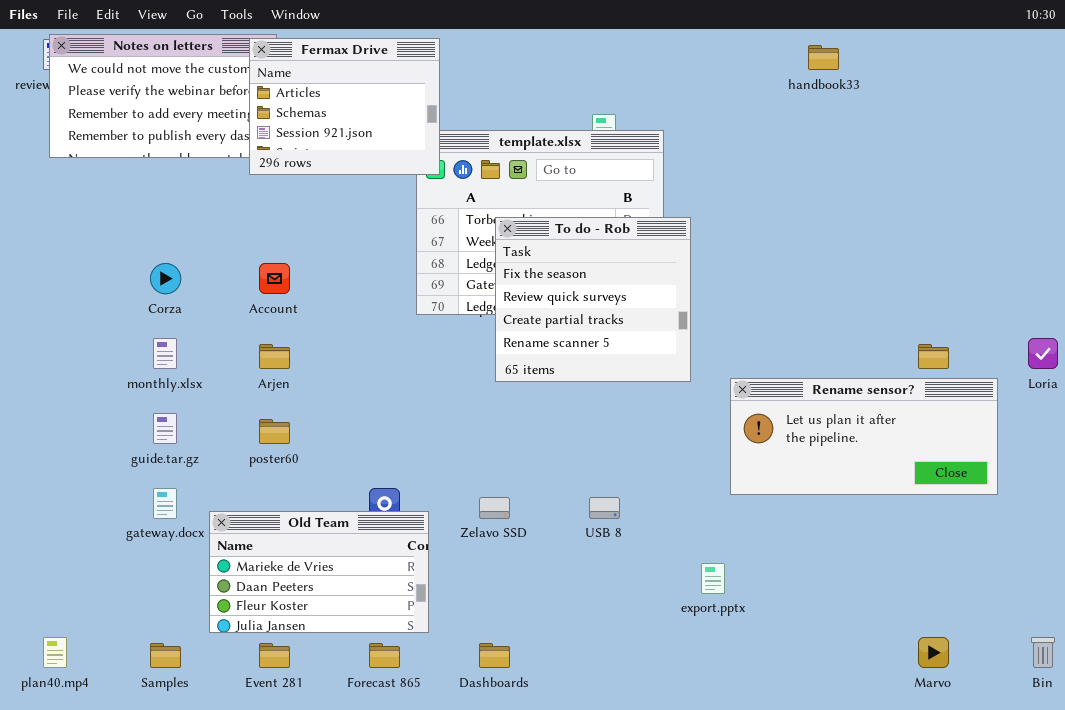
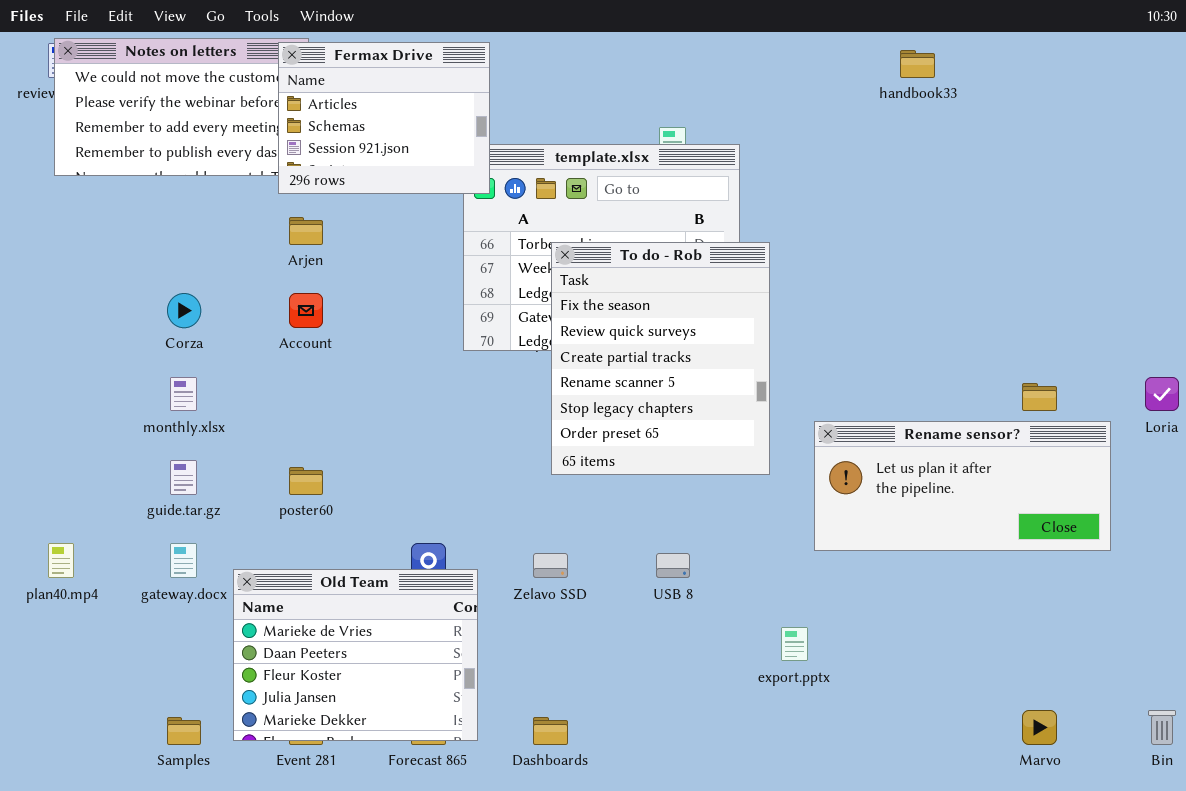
To do - Rob: [495,217,691,382] -> [551,242,770,475], resized
Arjen: [259,344,290,369] -> [289,217,323,245], moved
Old Team: [209,511,429,633] -> [233,569,478,741], resized
plan40.mp4: [43,637,67,668] -> [48,543,74,578], moved

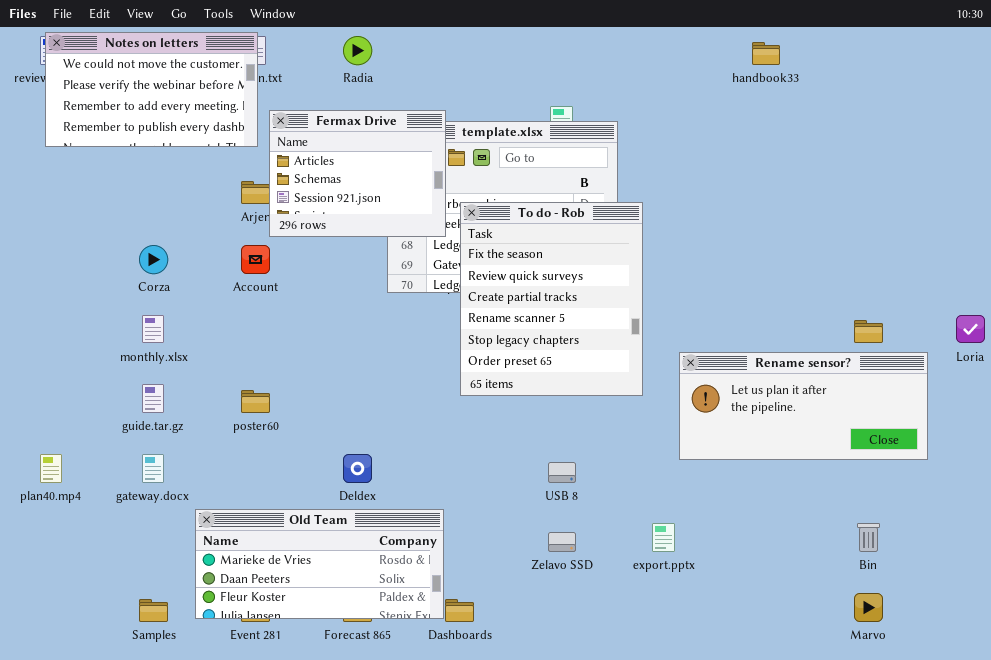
Fermax Drive: [278,42,490,194] -> [269,110,446,237], moved
Zelavo SSD: [533,553,568,578] -> [548,532,576,552], moved
Old Team: [233,569,478,741] -> [195,509,444,619], resized
Bin: [1148,710,1176,745] -> [857,523,880,552], moved

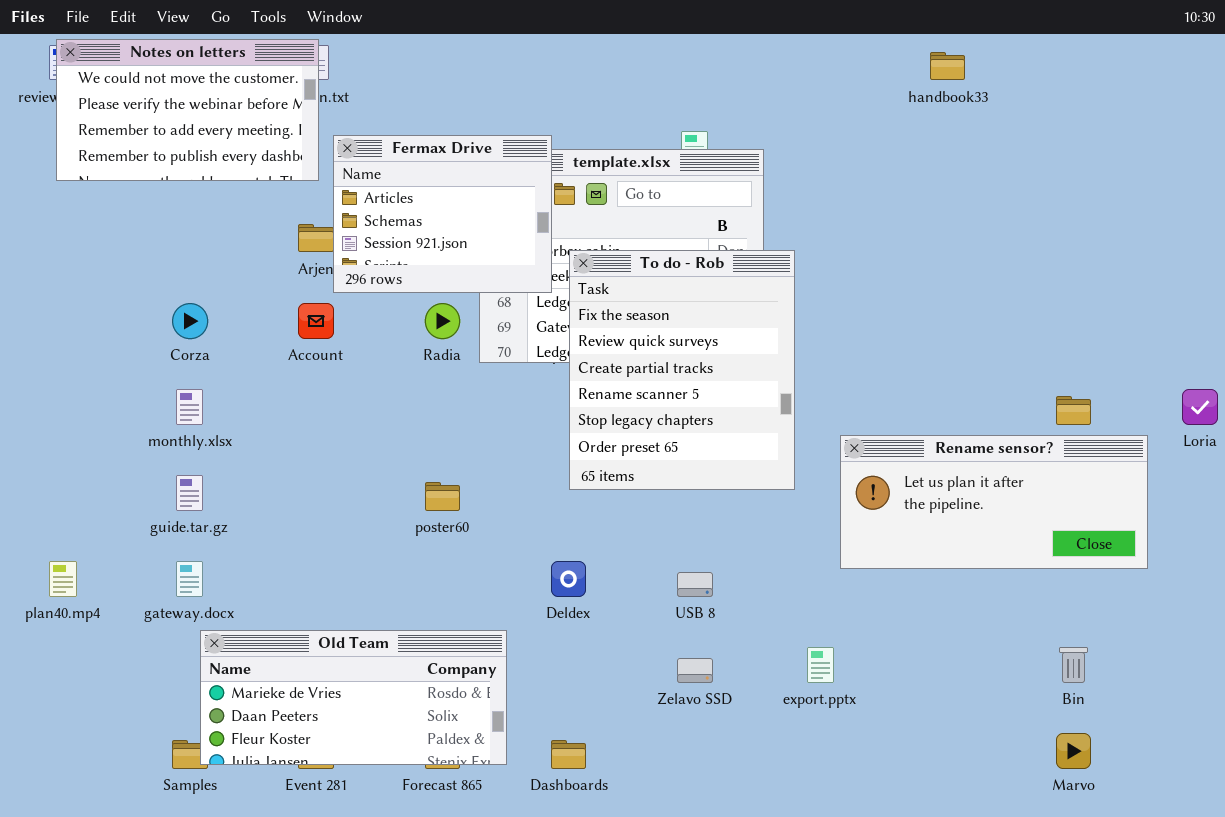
Radia: [343,36,372,65] -> [425,303,460,339], moved
poster60: [241,390,270,413] -> [425,482,460,511], moved
Deldex: [343,454,372,483] -> [551,561,586,597], moved
Old Team: [195,509,444,619] -> [200,630,507,765], moved

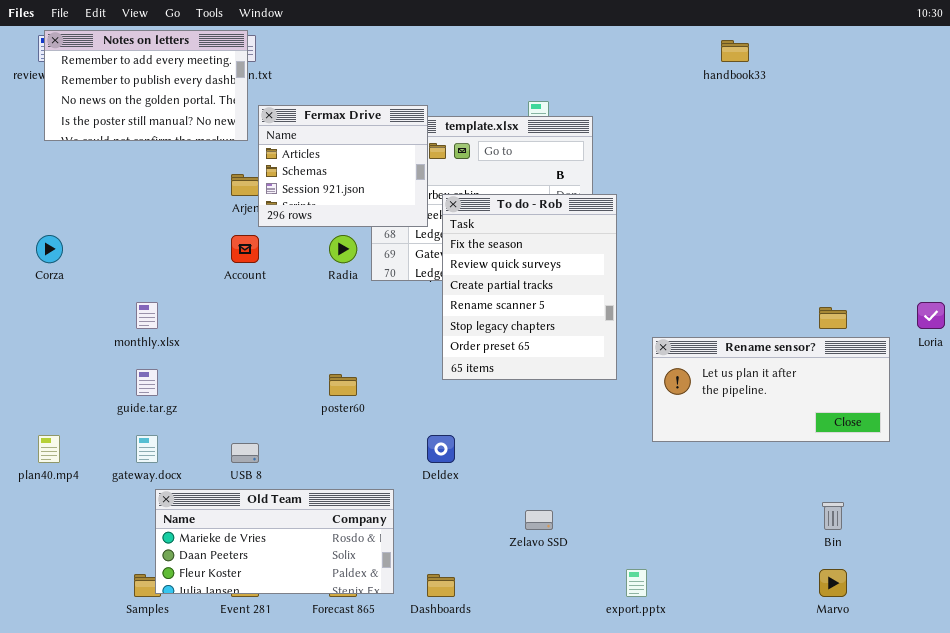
Notes on letters: [56,39,319,181] -> [44,30,248,141], scrolled down 2 rows
Corza: [172,303,208,339] -> [36,235,63,263], moved
USB 8: [677,572,713,597] -> [231,443,259,463], moved
export.pptx: [807,647,834,683] -> [626,569,647,597], moved

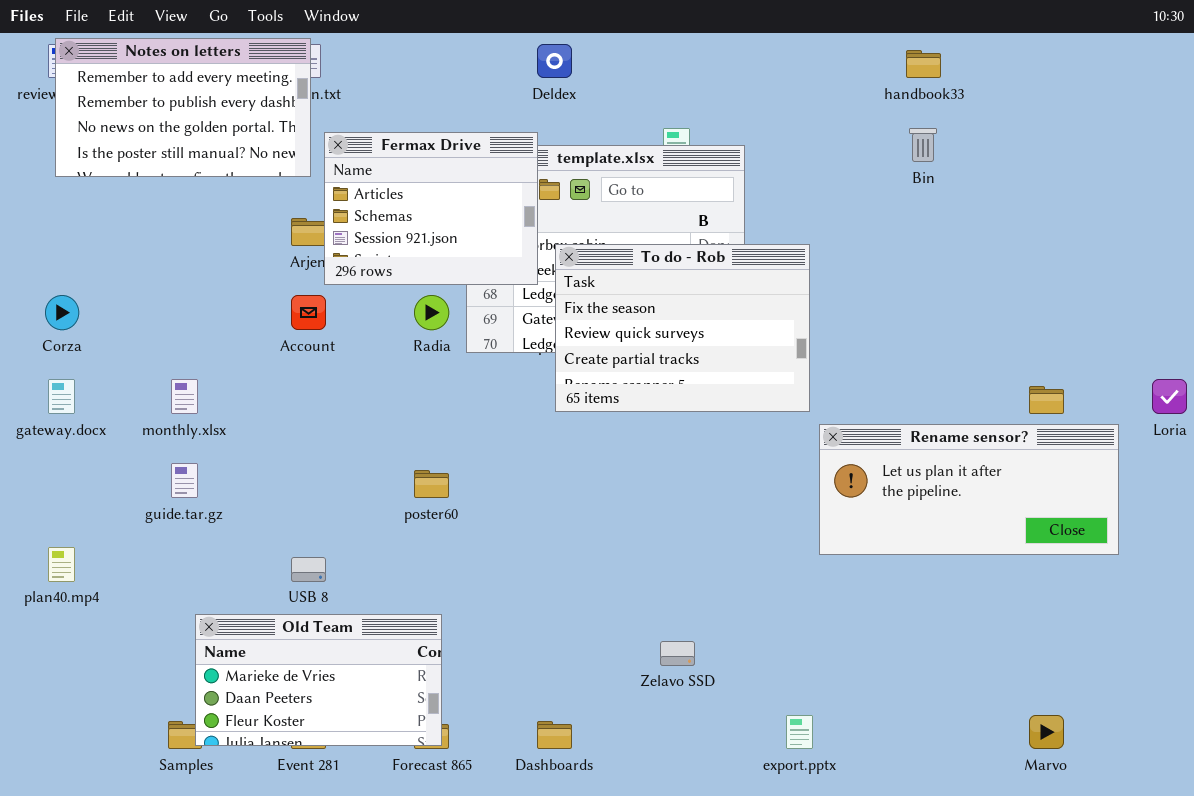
To do - Rob: [442,194,617,380] -> [555,244,810,412], resized
gateway.docx: [136,435,158,463] -> [48,379,75,414], moved
Deldex: [427,435,455,463] -> [537,44,572,78], moved
Old Team: [155,489,394,594] -> [195,614,442,746], resized
Bin: [822,502,844,530] -> [909,128,937,162], moved

